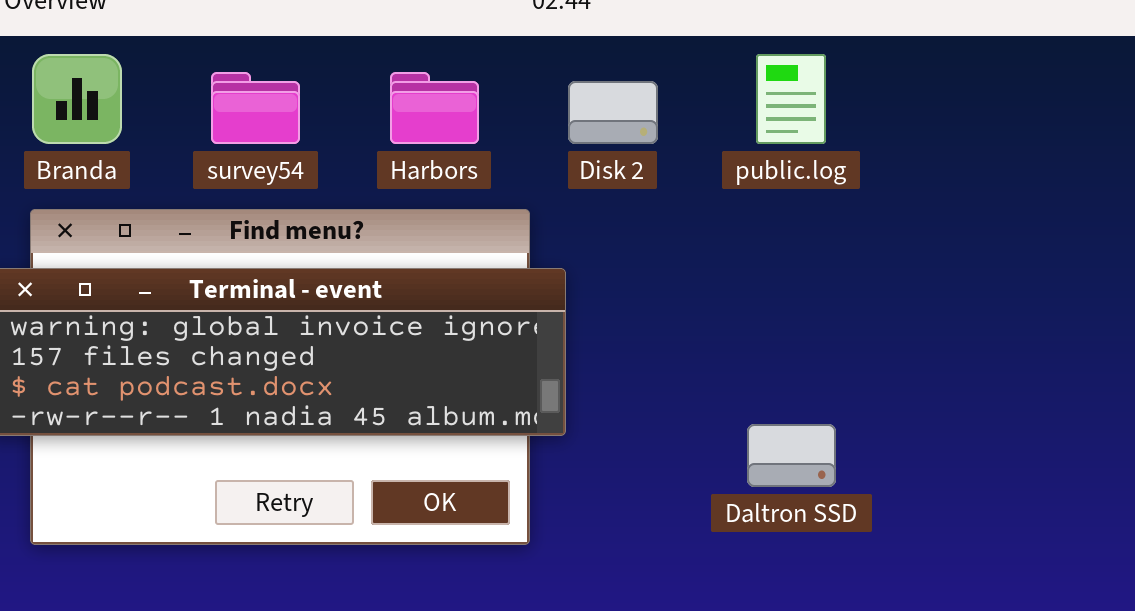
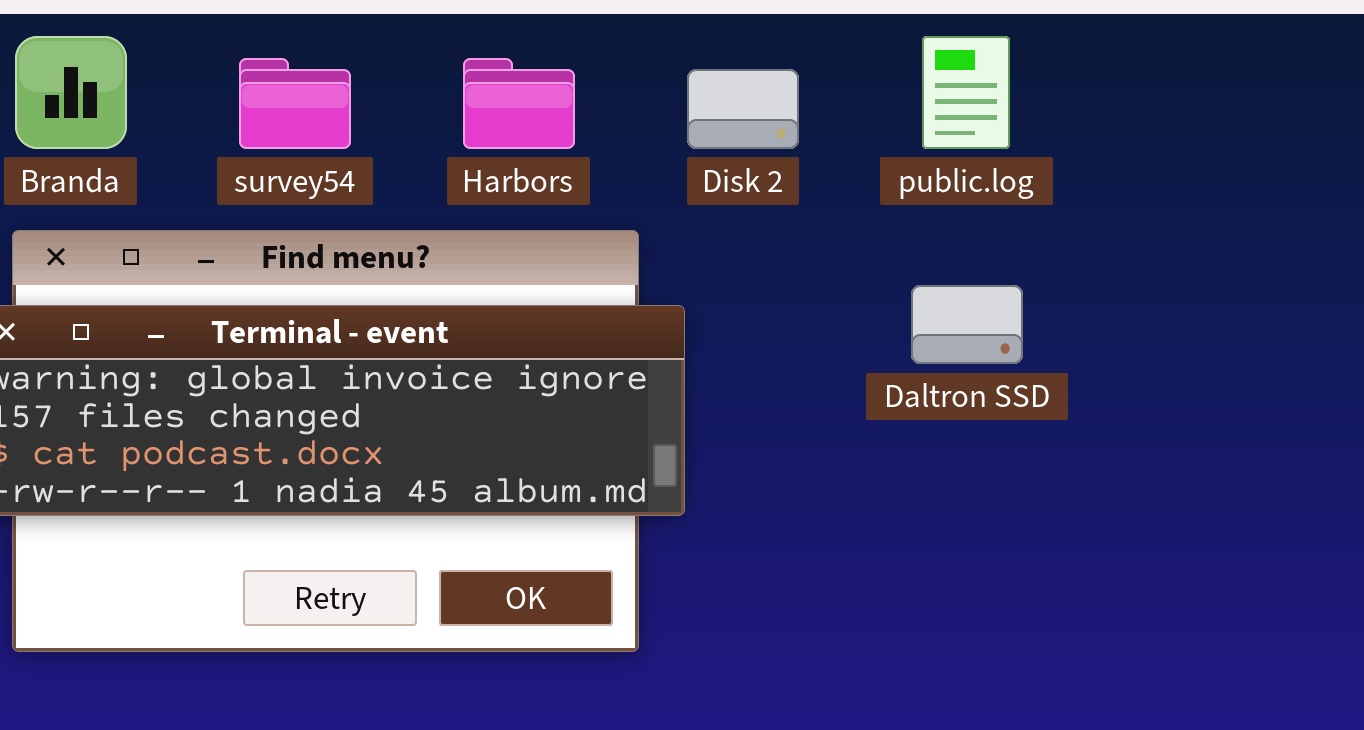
Daltron SSD: [747,424,836,487] -> [911,285,1023,364], moved

